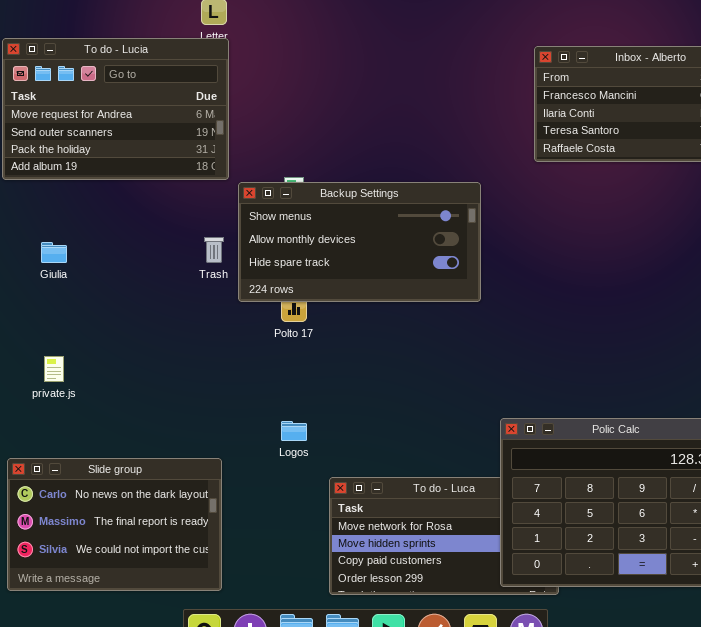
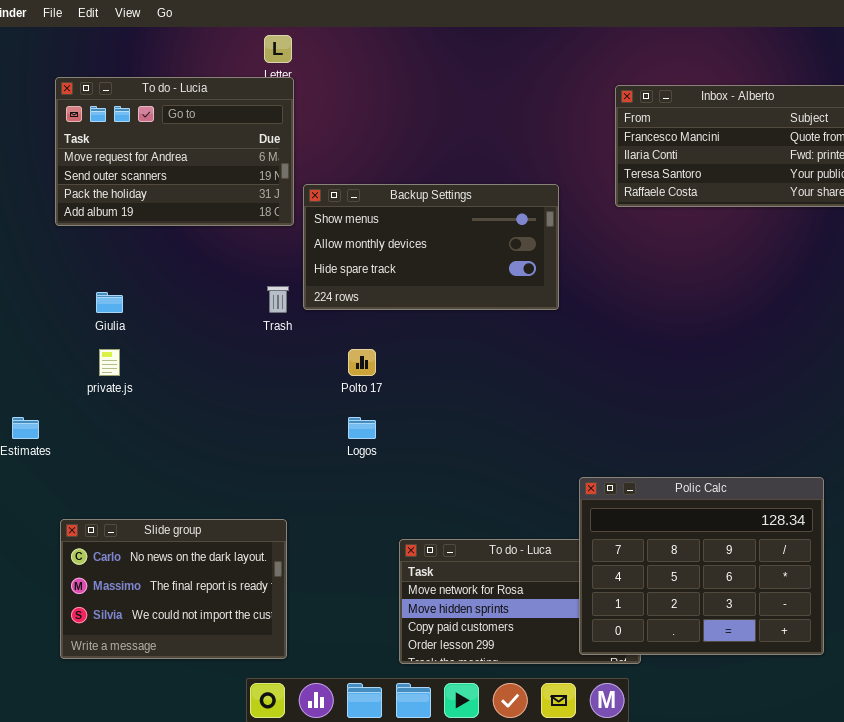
Backup Settings: [238,182,481,302] -> [303,184,559,310], moved
private.js: [44,356,64,382] -> [99,349,120,376], moved
Logos: [281,421,307,441] -> [348,417,376,439], moved

